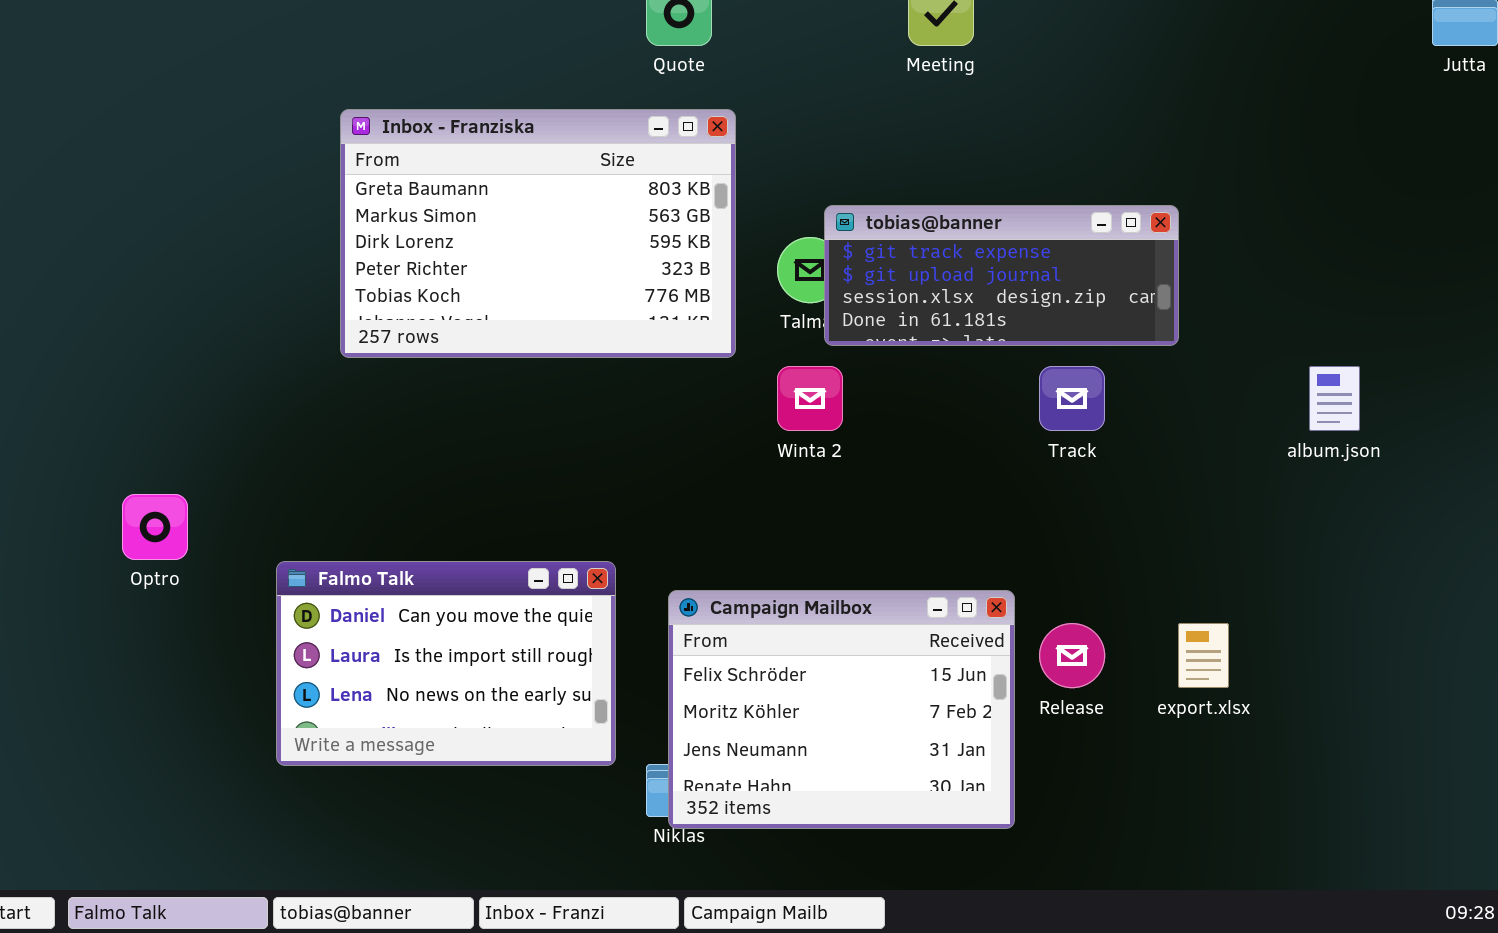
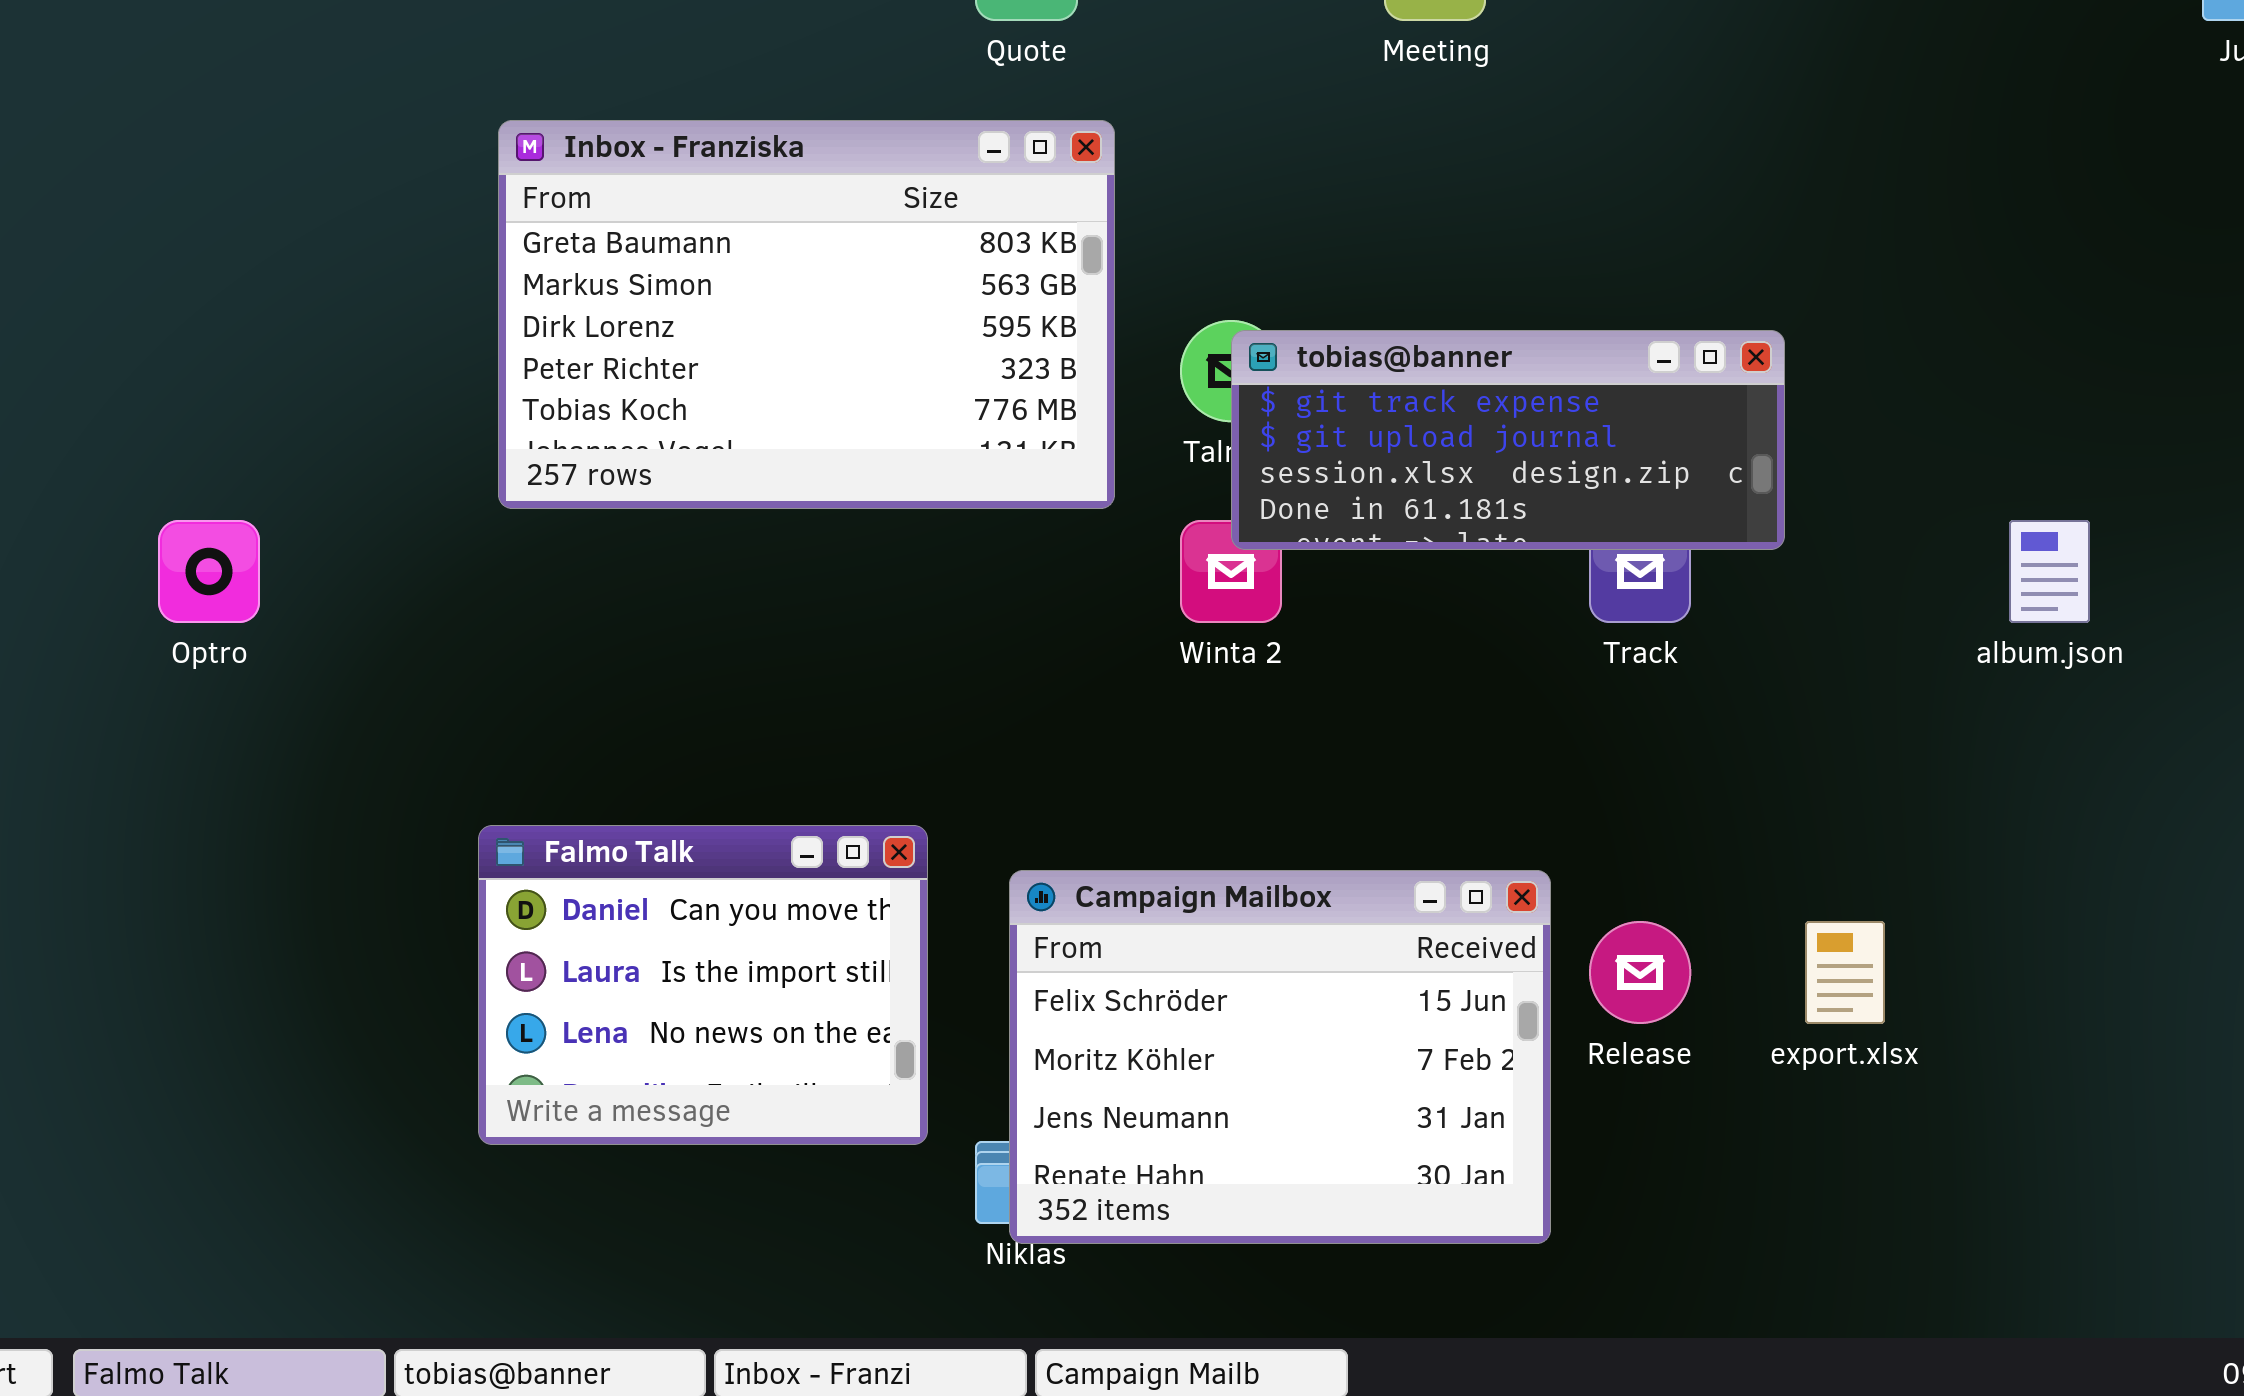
tobias@banner: [824,205,1179,346] -> [1231,330,1785,550], moved
Optro: [122,494,188,560] -> [158,520,260,623], moved
Falmo Talk: [276,561,616,766] -> [478,825,928,1145], resized

